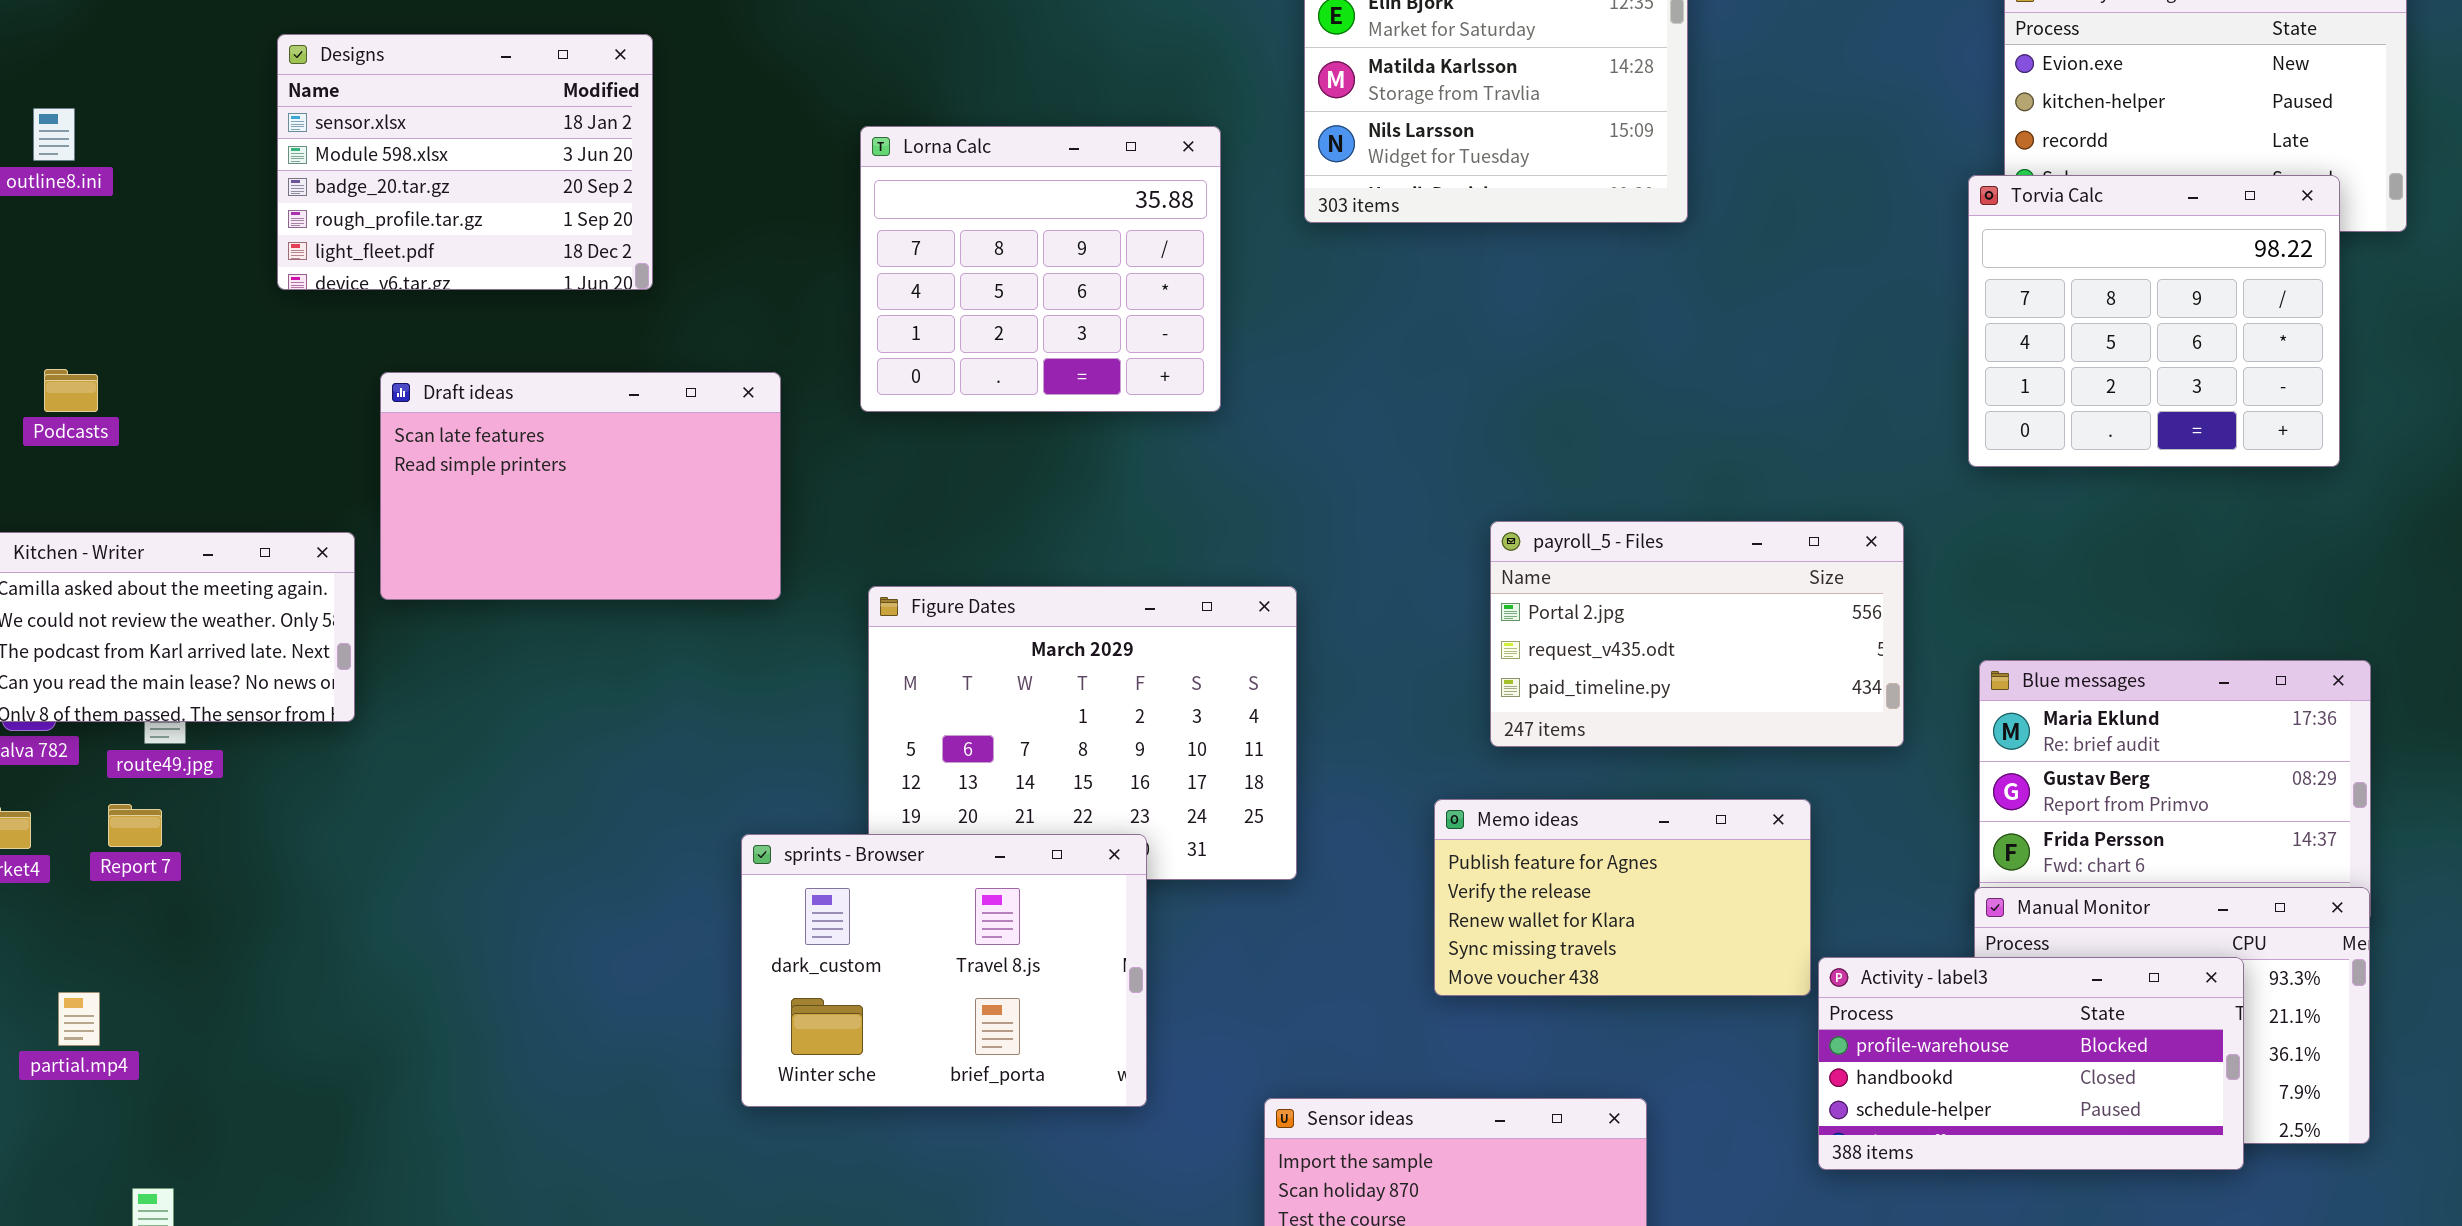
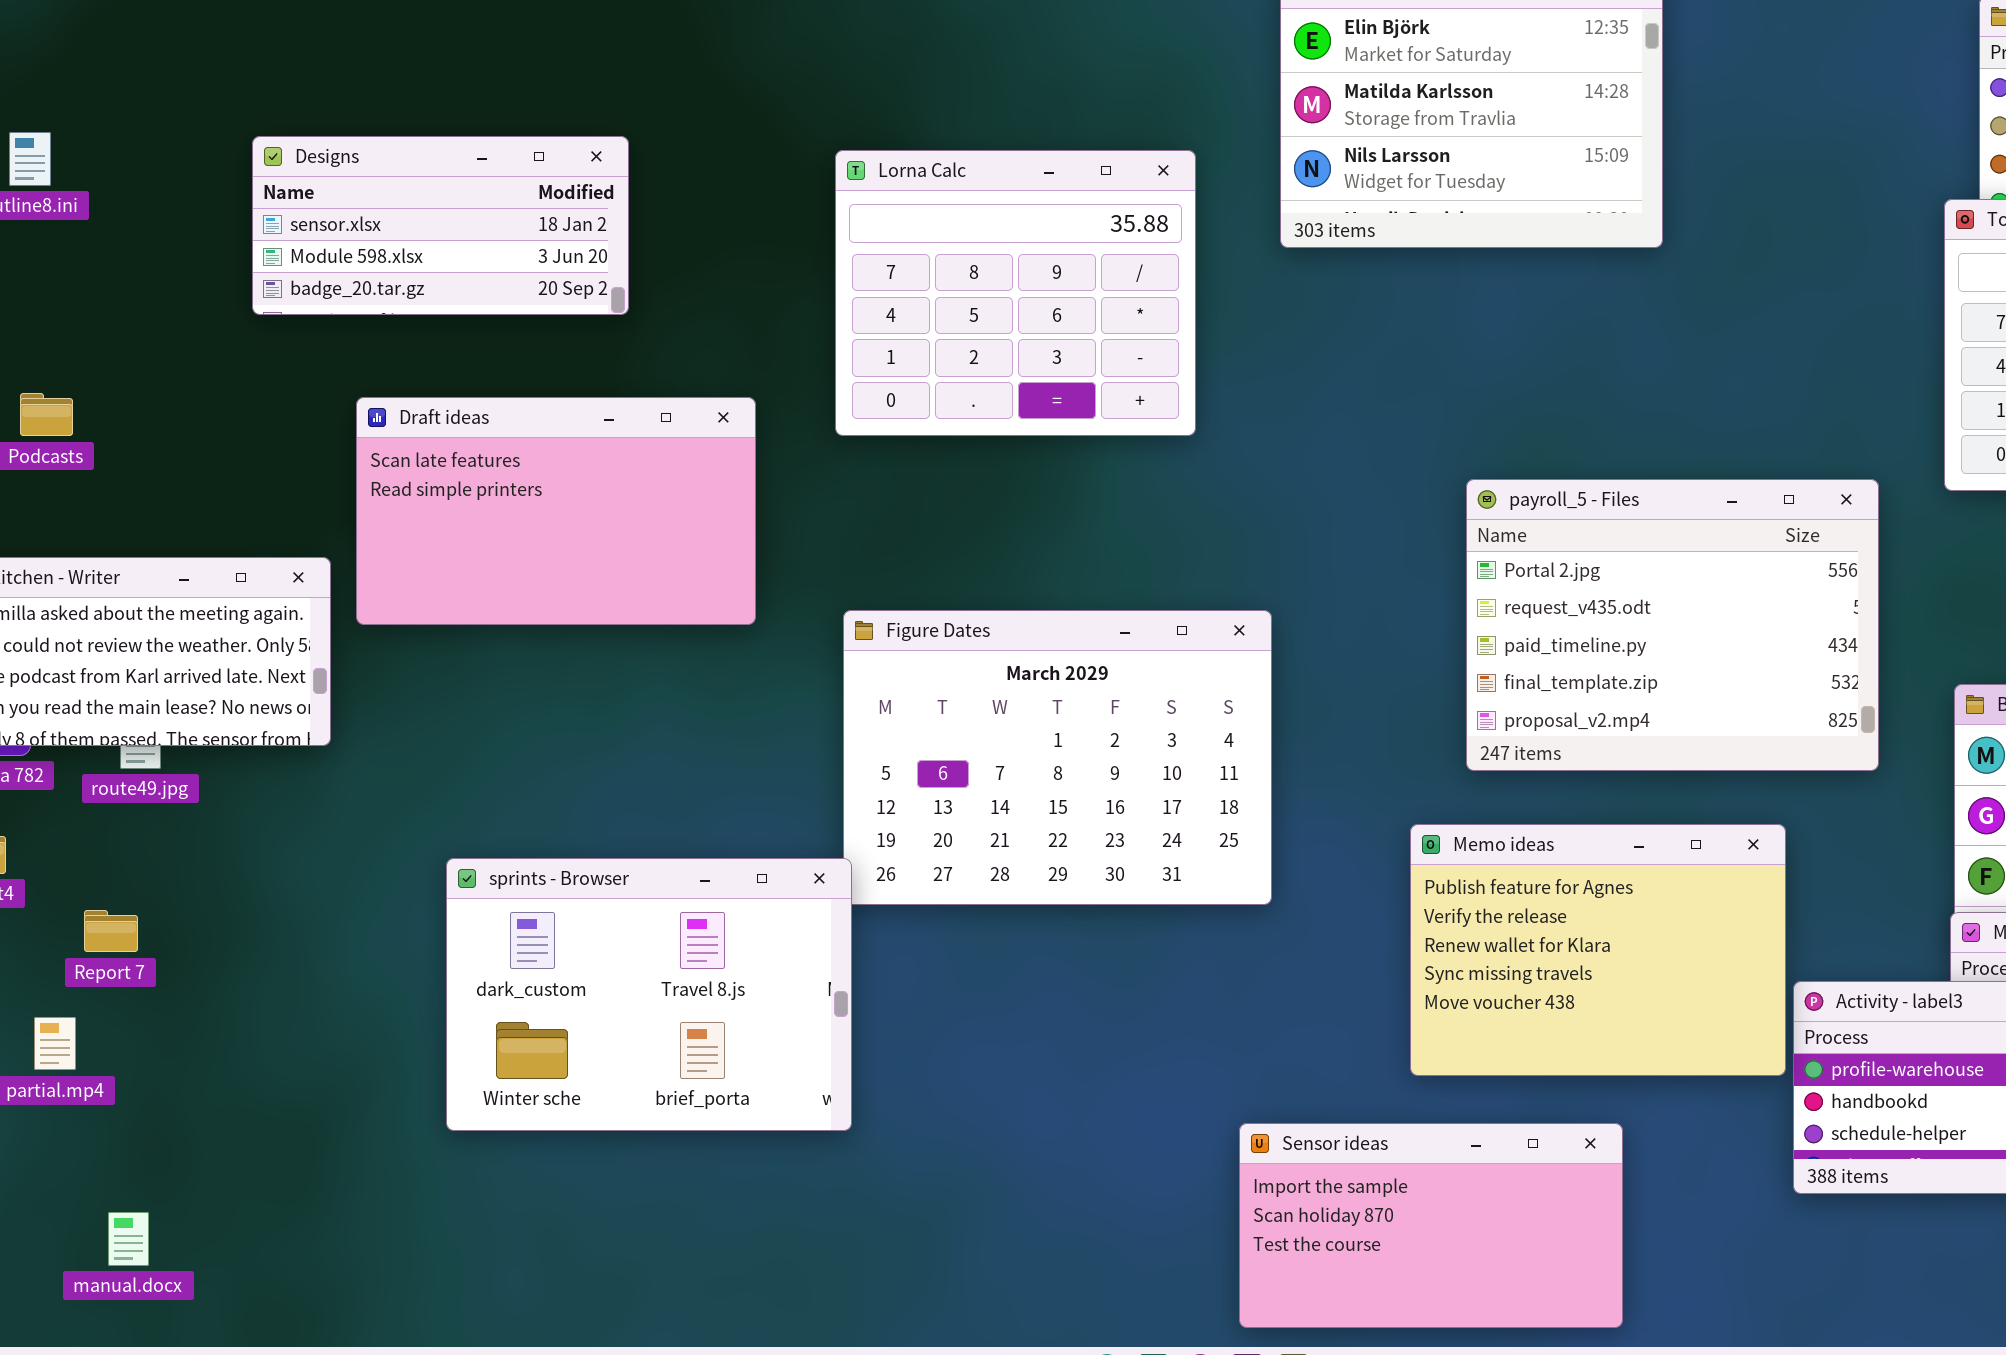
Designs: [277,34,653,290] -> [252,136,629,315], resized
payroll_5 - Files: [1490,521,1904,747] -> [1466,479,1879,771], resized
Memo ideas: [1434,799,1811,996] -> [1410,824,1786,1076], resized
Report 7: [108,804,162,847] -> [84,910,138,952], moved
sprints - Browser: [741,834,1147,1107] -> [446,858,852,1131], moved

